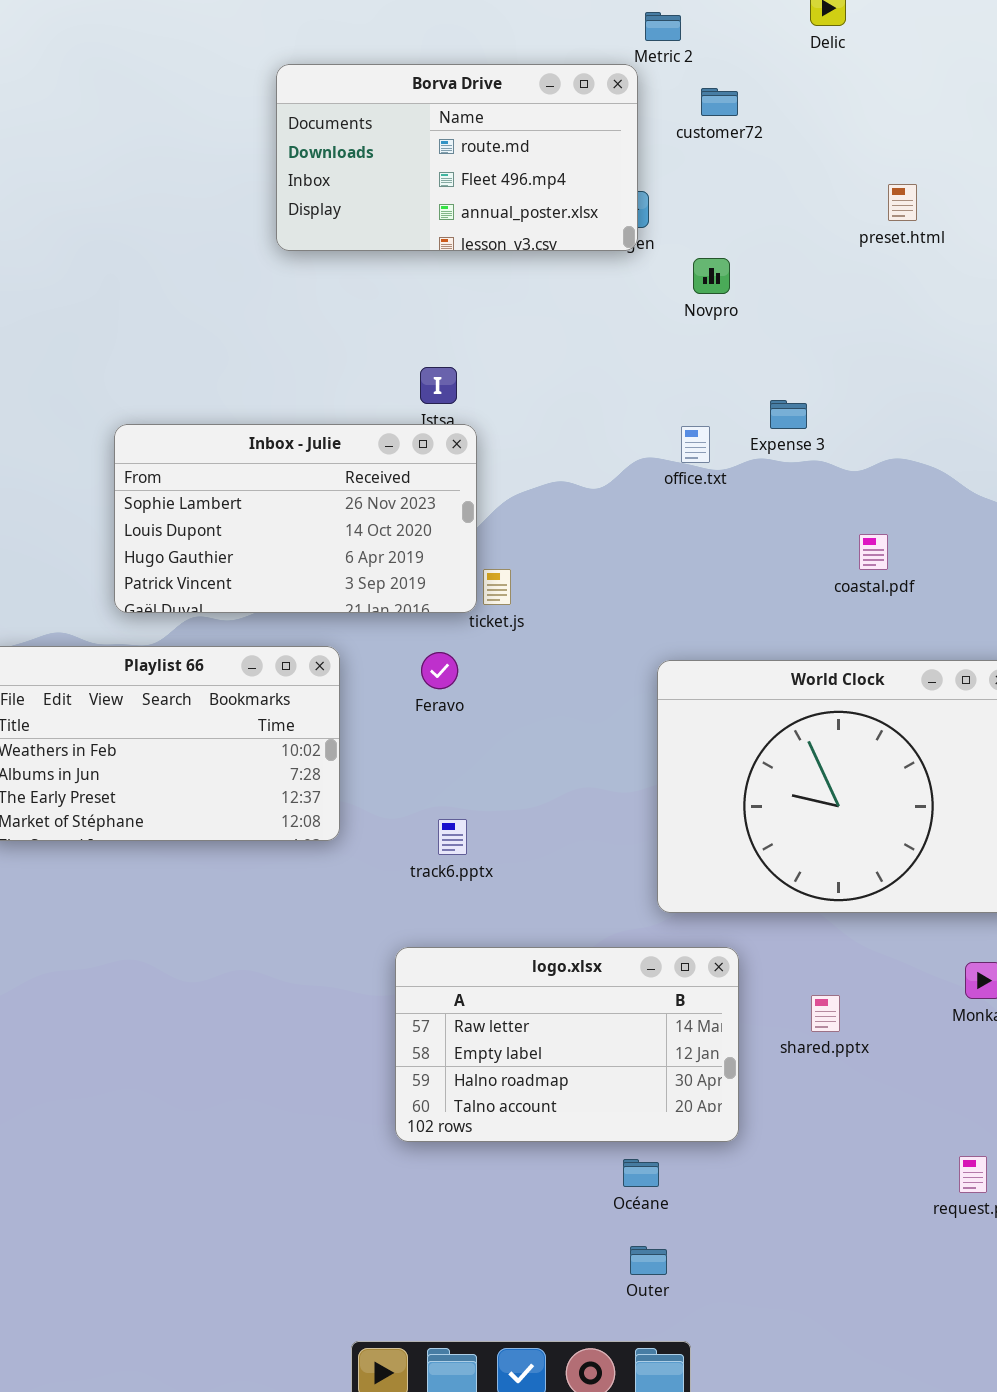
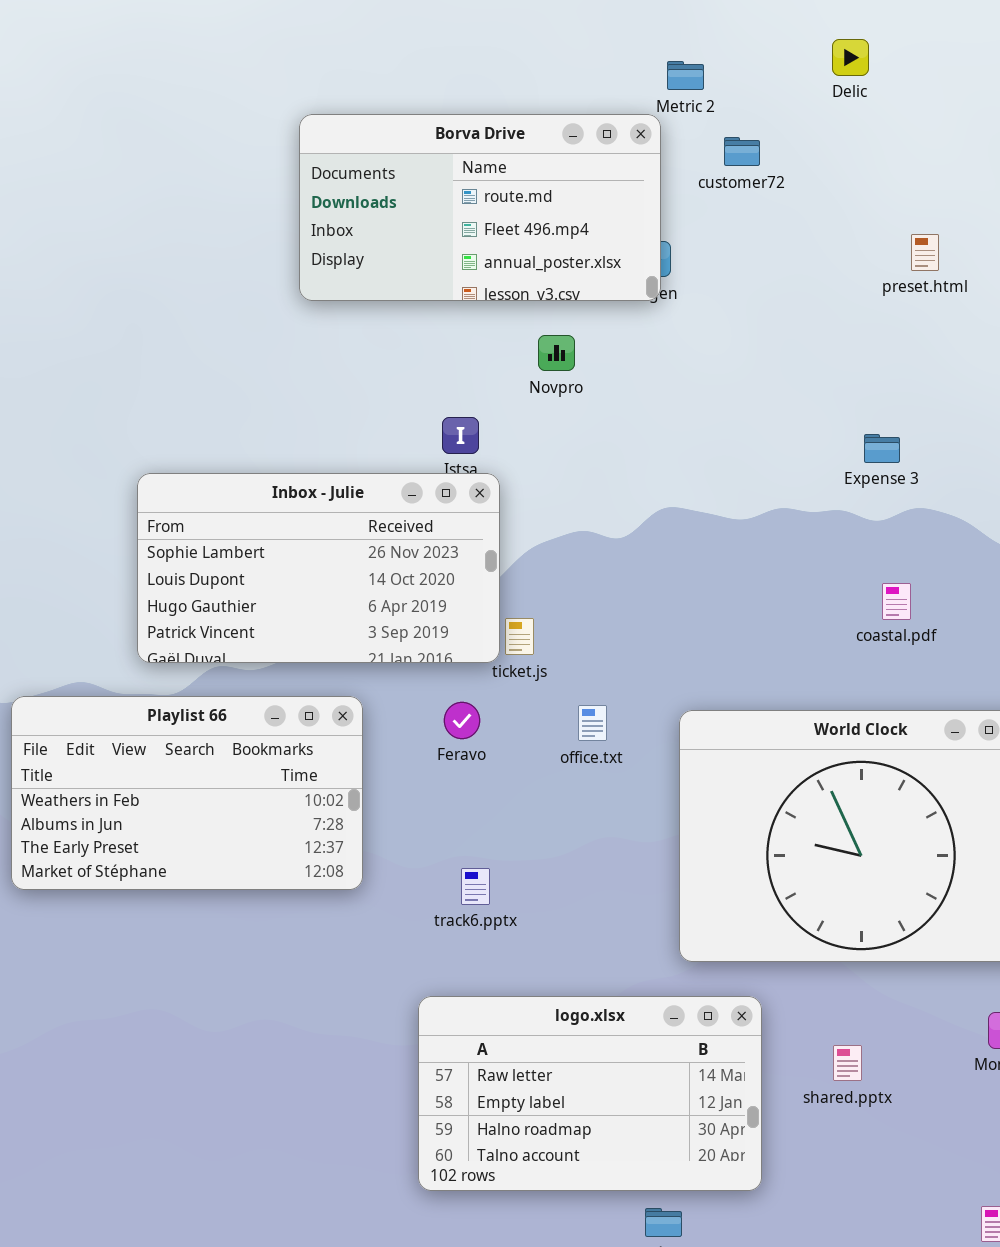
Novpro: [693,258,730,294] -> [538,335,575,371], moved
Expense 3: [770,400,807,429] -> [864,434,900,463], moved
office.txt: [681,426,710,463] -> [578,705,607,741], moved

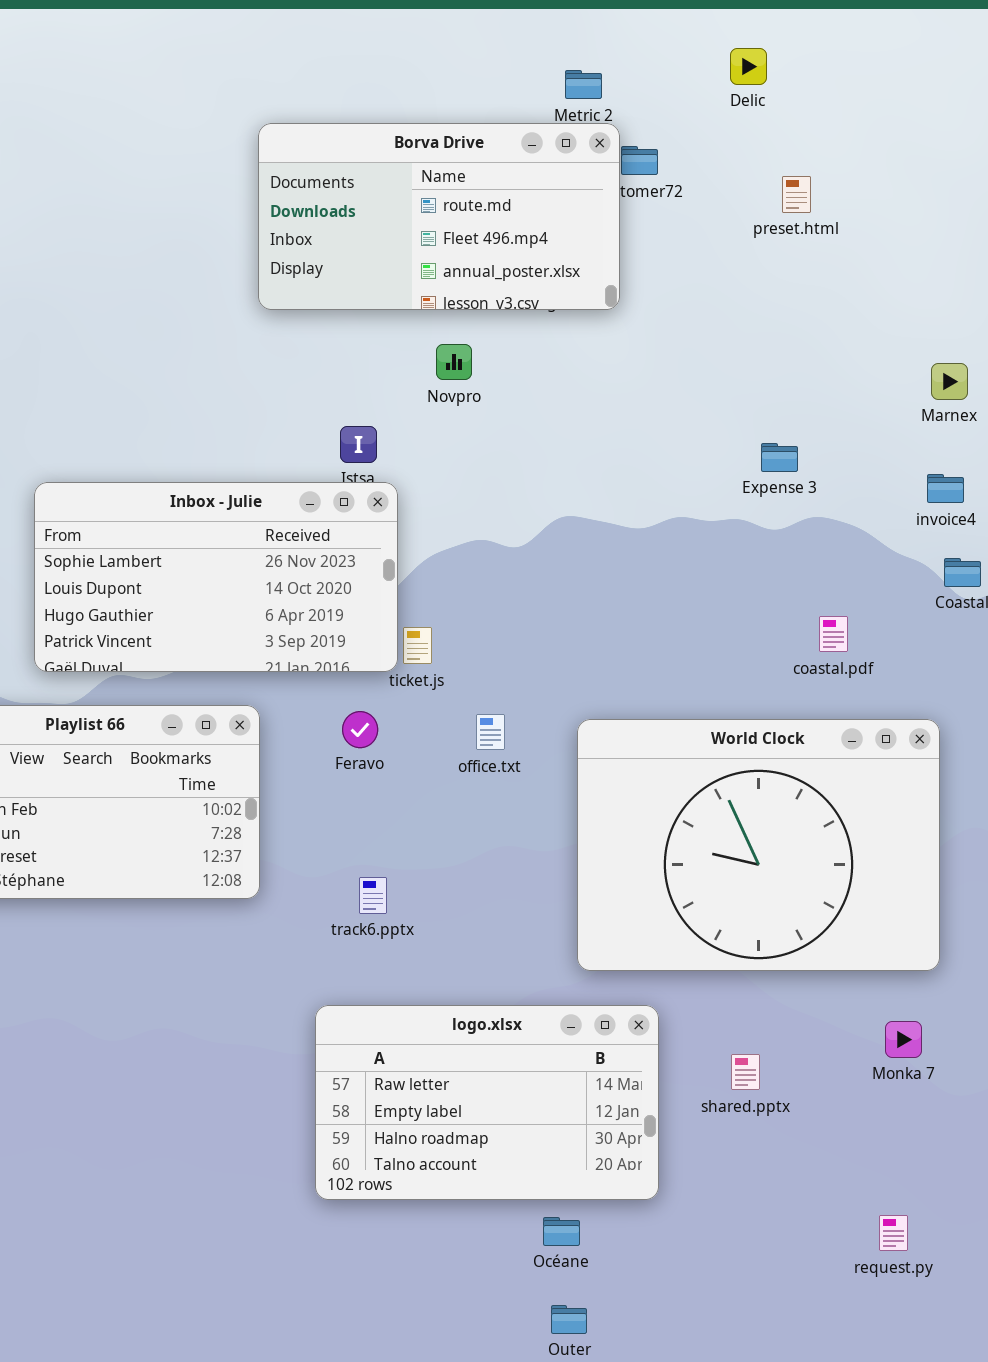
Borva Drive: [299,114,661,301] -> [258,123,620,310], moved
preset.html: [911,234,939,271] -> [782,176,811,213], moved
coastal.pdf: [882,583,911,620] -> [819,616,848,652], moved

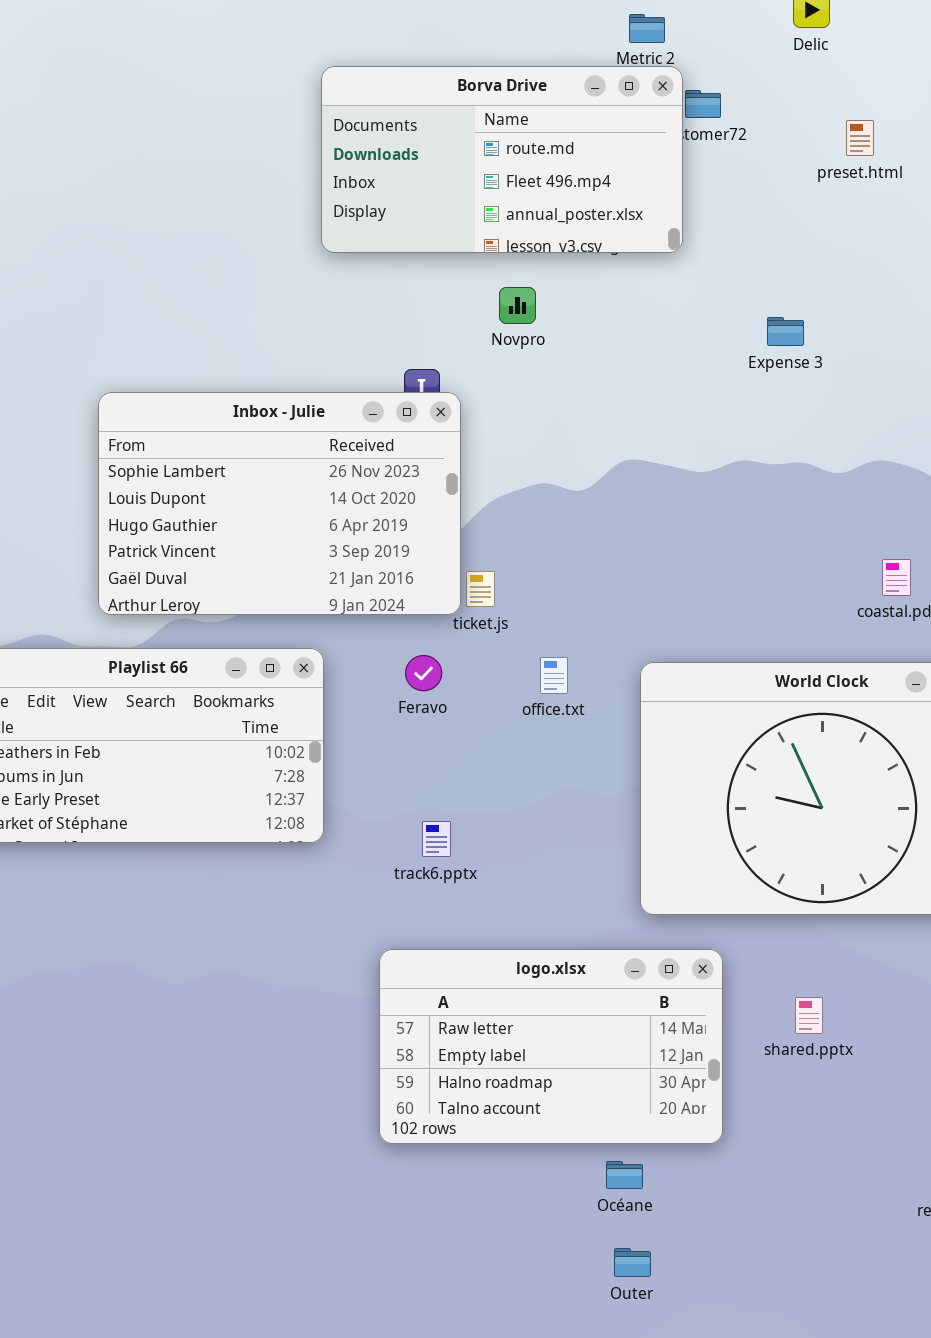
Expense 3: [761,443,798,472] -> [767,317,804,346], moved
Inbox - Julie: [34,482,398,672] -> [98,392,461,615], resized

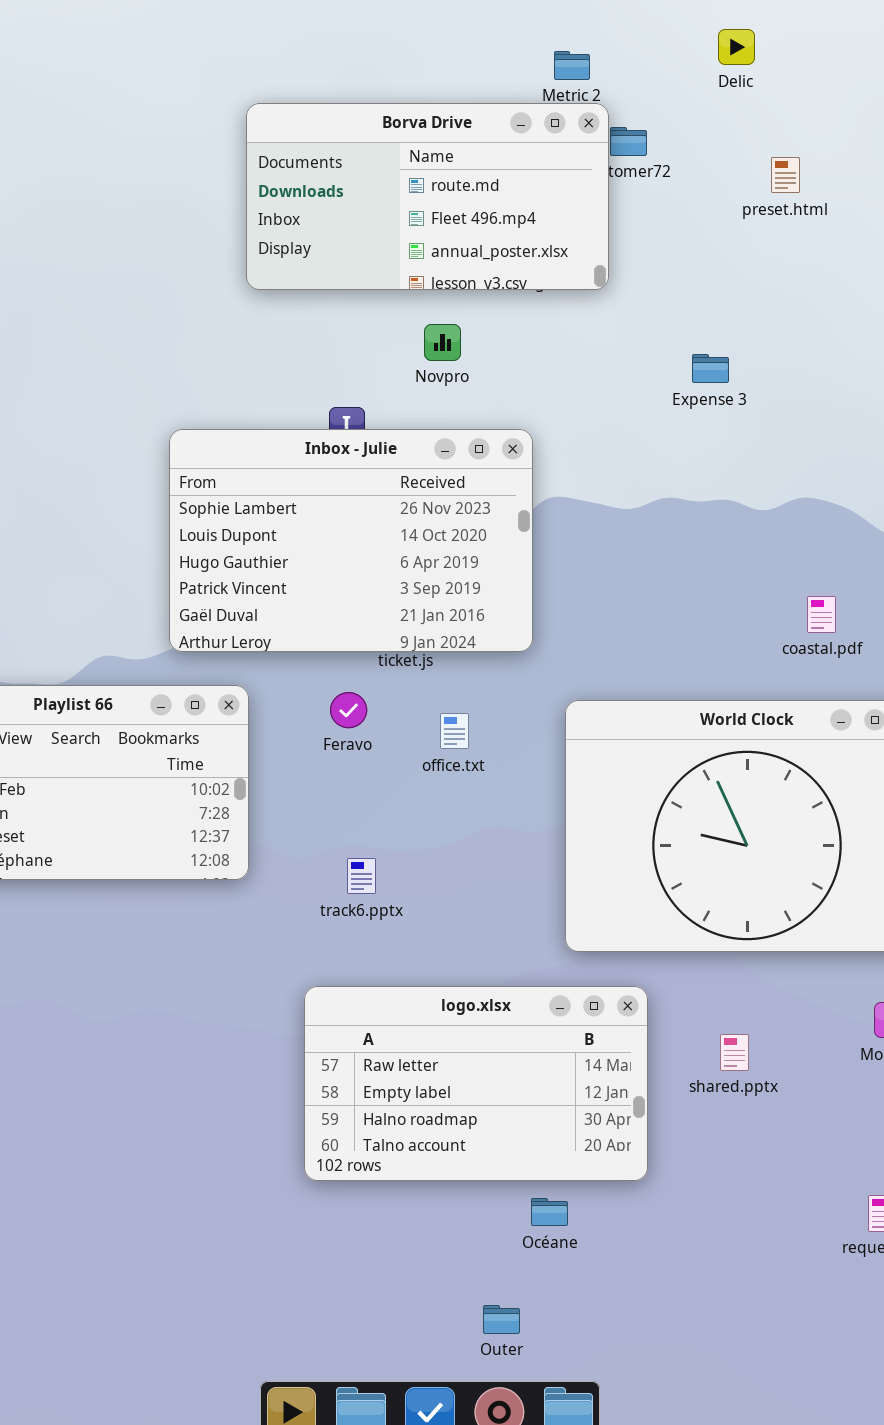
Inbox - Julie: [98,392,461,615] -> [169,429,533,652], moved
office.txt: [540,657,568,694] -> [440,713,469,749], moved
Outer: [614,1248,651,1277] -> [483,1305,520,1334], moved

